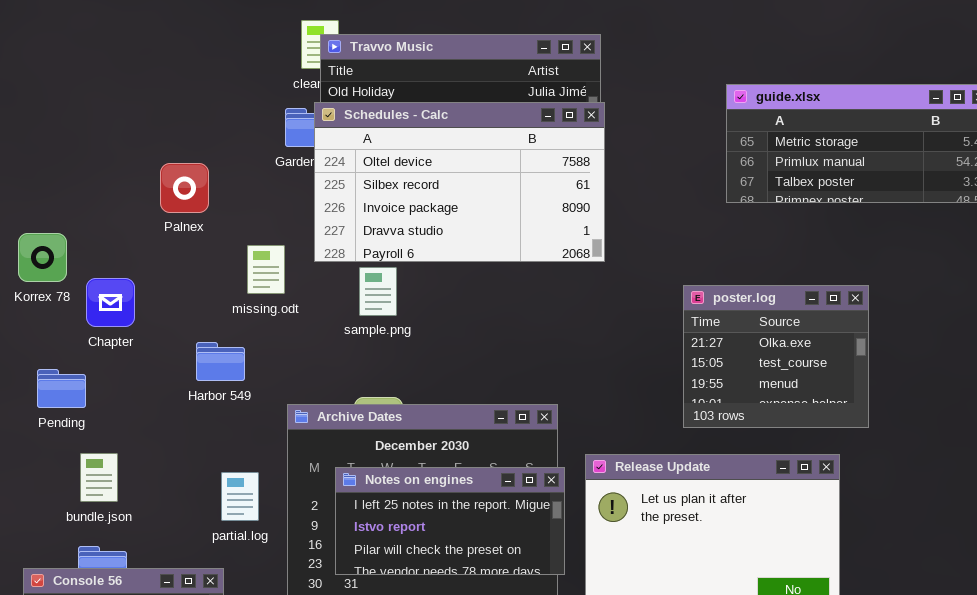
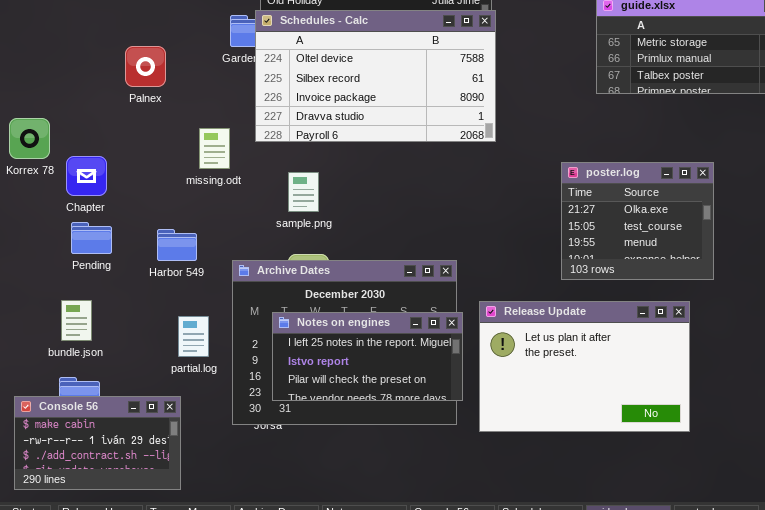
Palnex: [160,163,209,213] -> [125,46,166,87], moved
sample.png: [359,267,397,316] -> [288,172,319,212], moved
Harbor 549: [196,342,245,381] -> [157,229,197,261], moved
Pending: [37,369,86,408] -> [71,222,112,254], moved

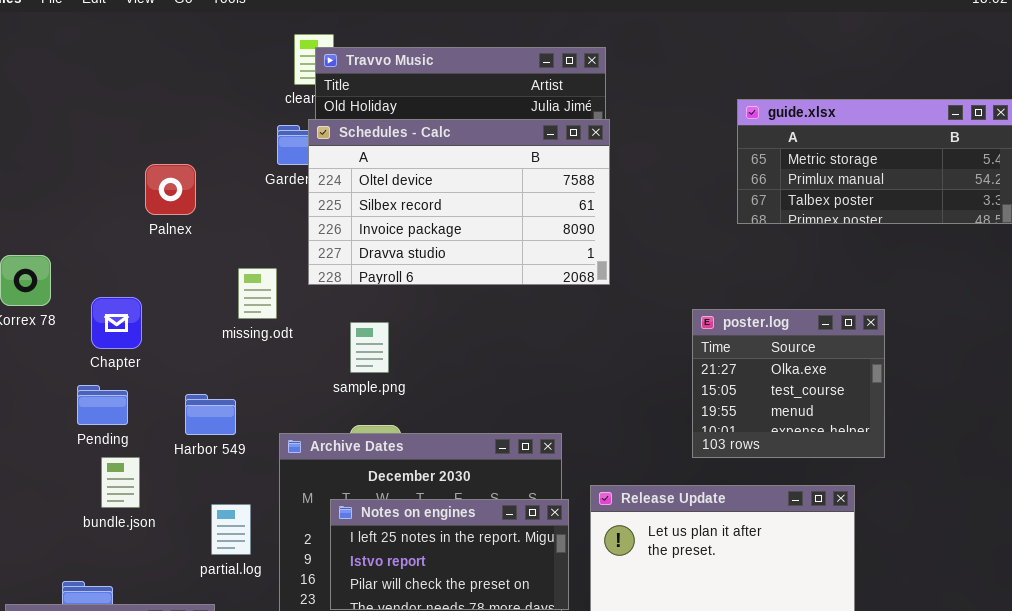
Chapter: [66,156,107,196] -> [91,297,142,349], moved
bundle.json: [61,300,92,341] -> [101,457,140,508], moved

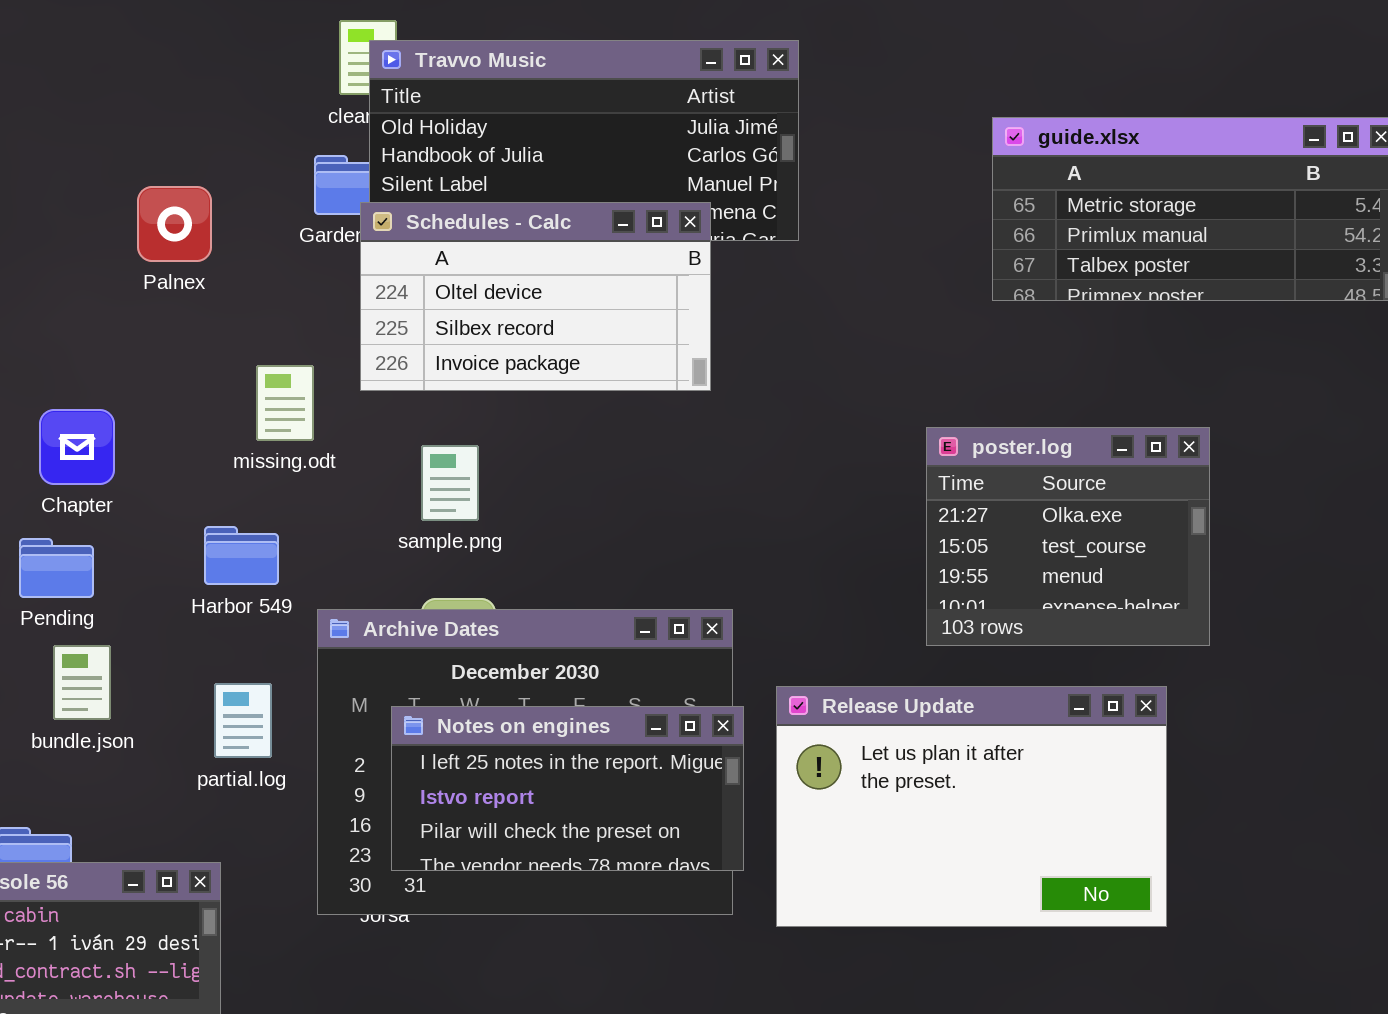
Schedules - Calc: [308,119,610,285] -> [360,202,711,391], resized
Palnex: [145,164,196,215] -> [137,186,212,262], moved
Harbor 549: [185,394,236,435] -> [204,526,279,585], moved
partial.log: [211,504,251,555] -> [214,683,272,758], moved

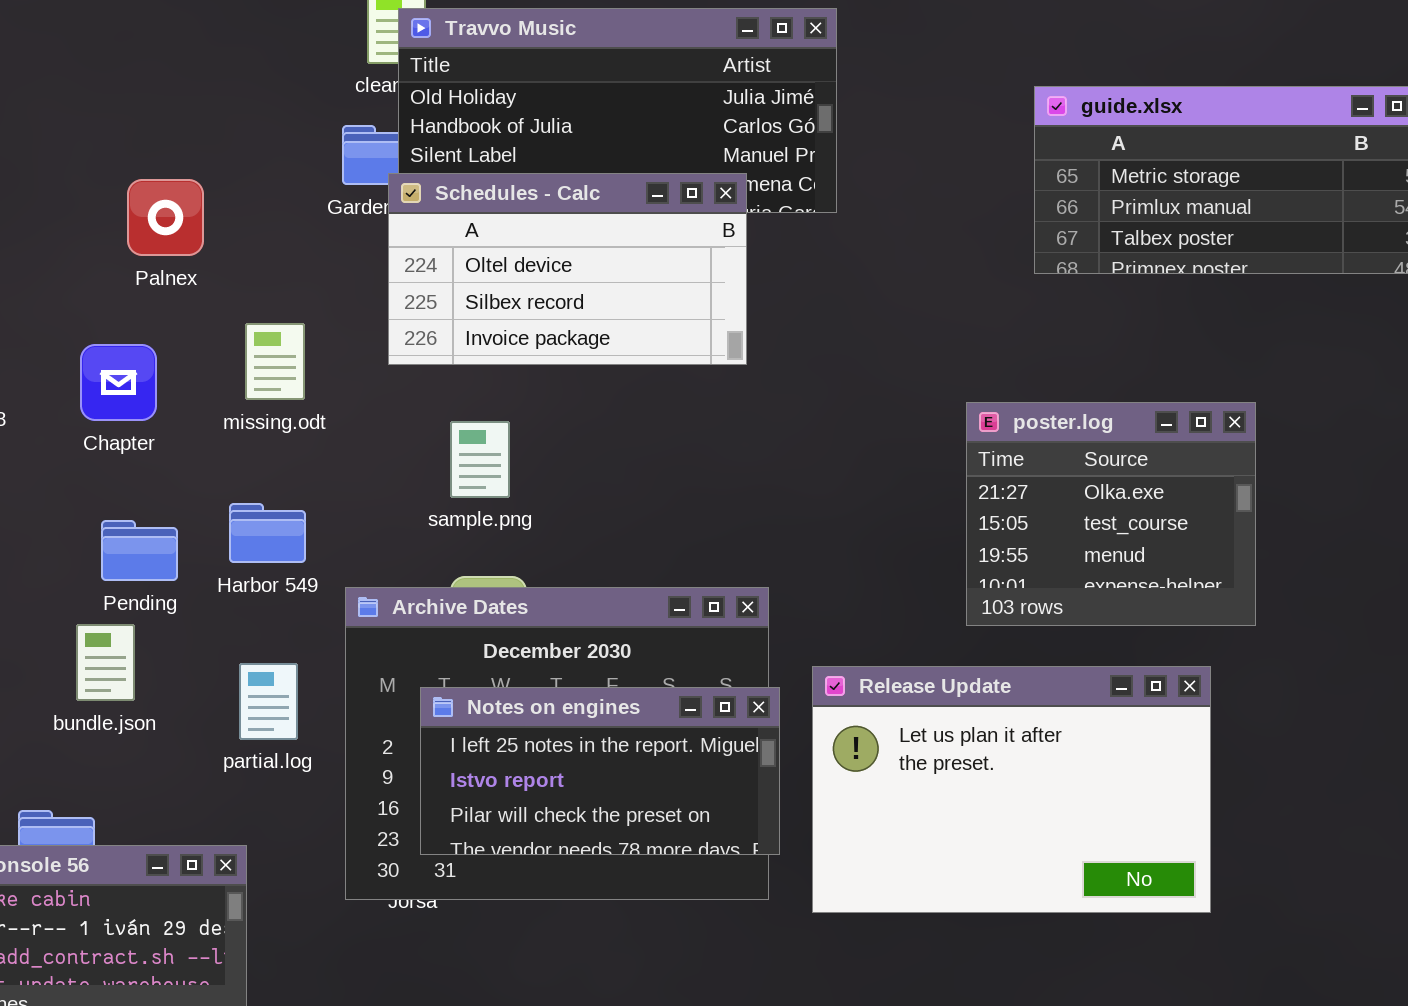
Palnex: [137,186,212,262] -> [127,179,204,256], moved
missing.odt: [256,365,314,441] -> [245,323,305,400], moved
Chapter: [39,409,115,485] -> [80,344,157,421], moved
Pending: [19,538,94,598] -> [101,520,178,581], moved

